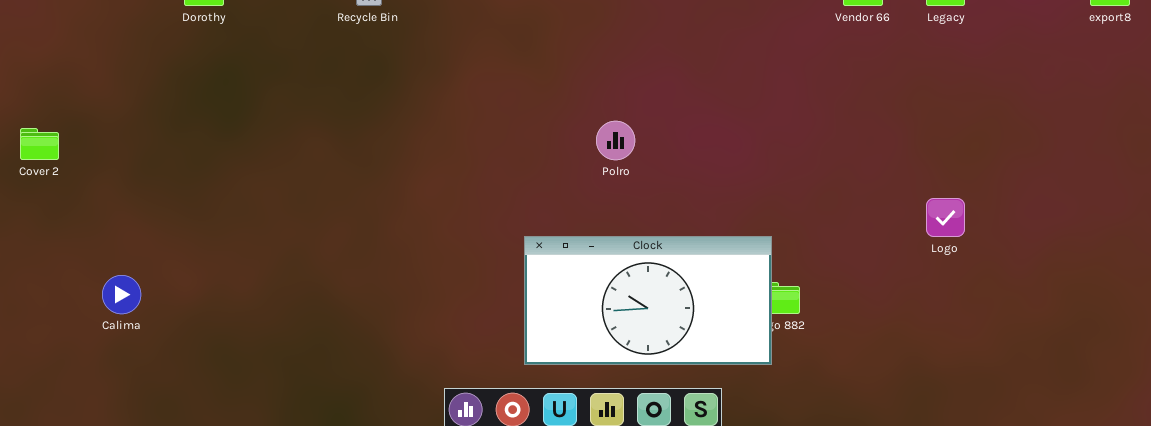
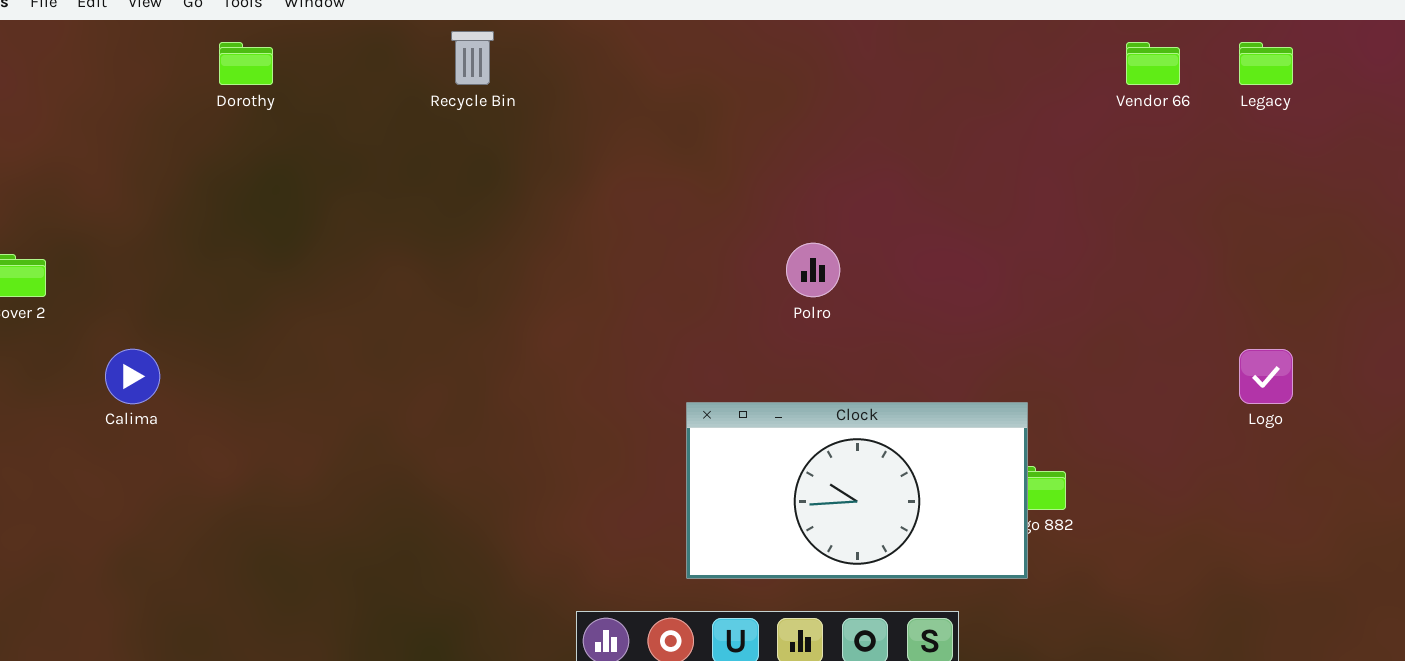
Calima: [102,275,141,314] -> [105,349,160,404], moved

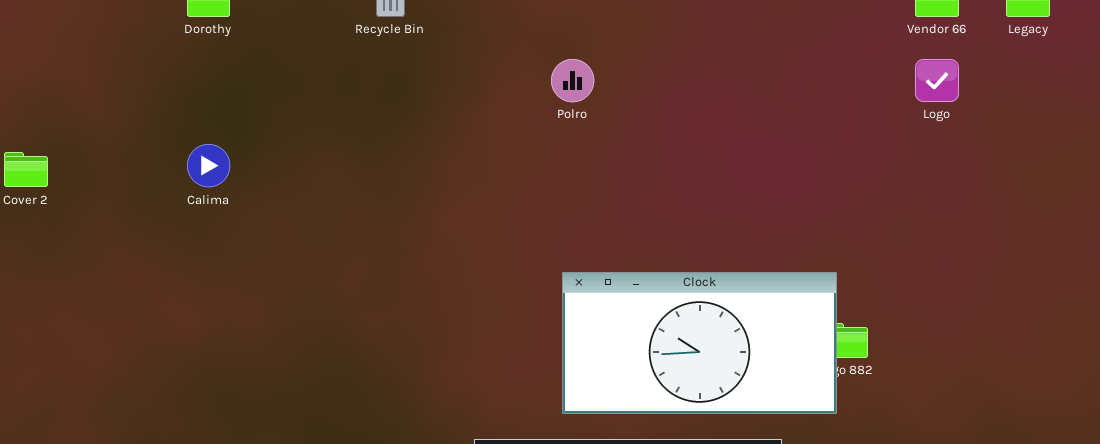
Polro: [786,243,840,297] -> [551,59,594,102], moved
Calima: [105,349,160,404] -> [187,144,230,187], moved
Logo: [1239,349,1293,404] -> [915,59,959,102], moved

